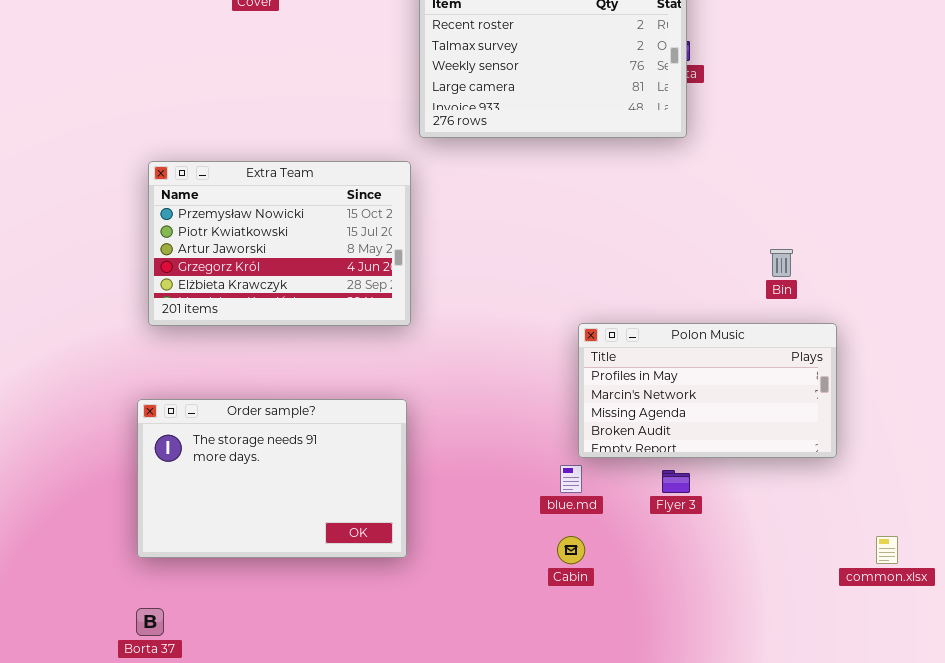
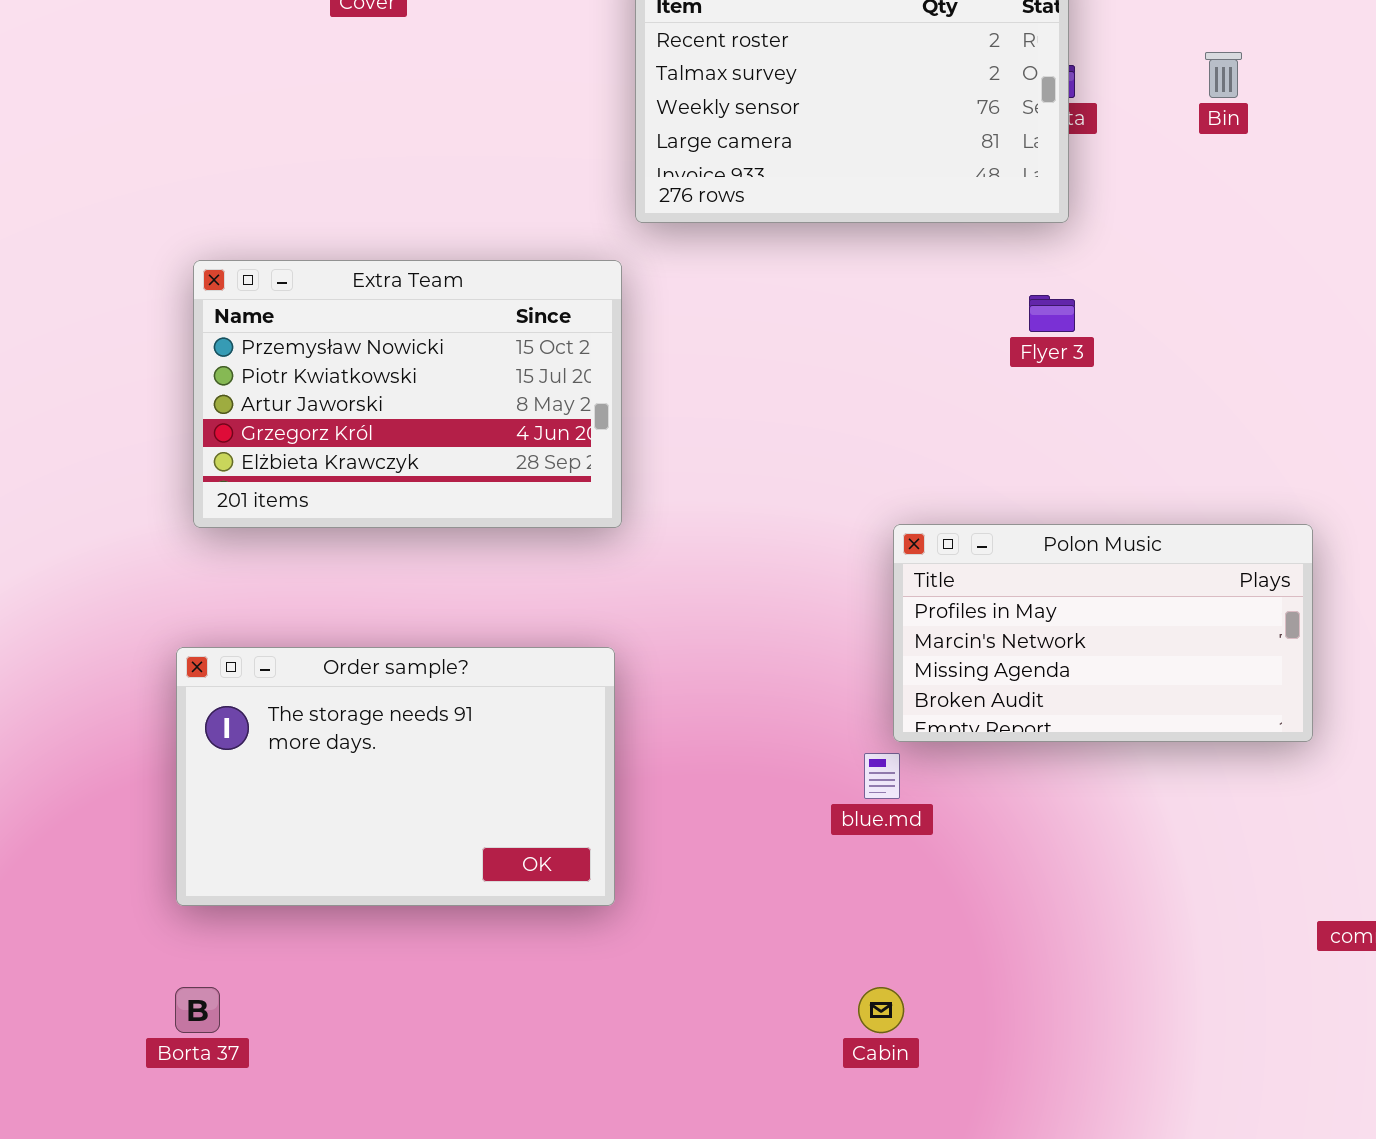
Bin: [770,249,793,277] -> [1205,52,1242,98], moved
Flyer 3: [662,470,690,493] -> [1029,295,1075,332], moved
Cabin: [557,536,585,564] -> [858,987,904,1033], moved

